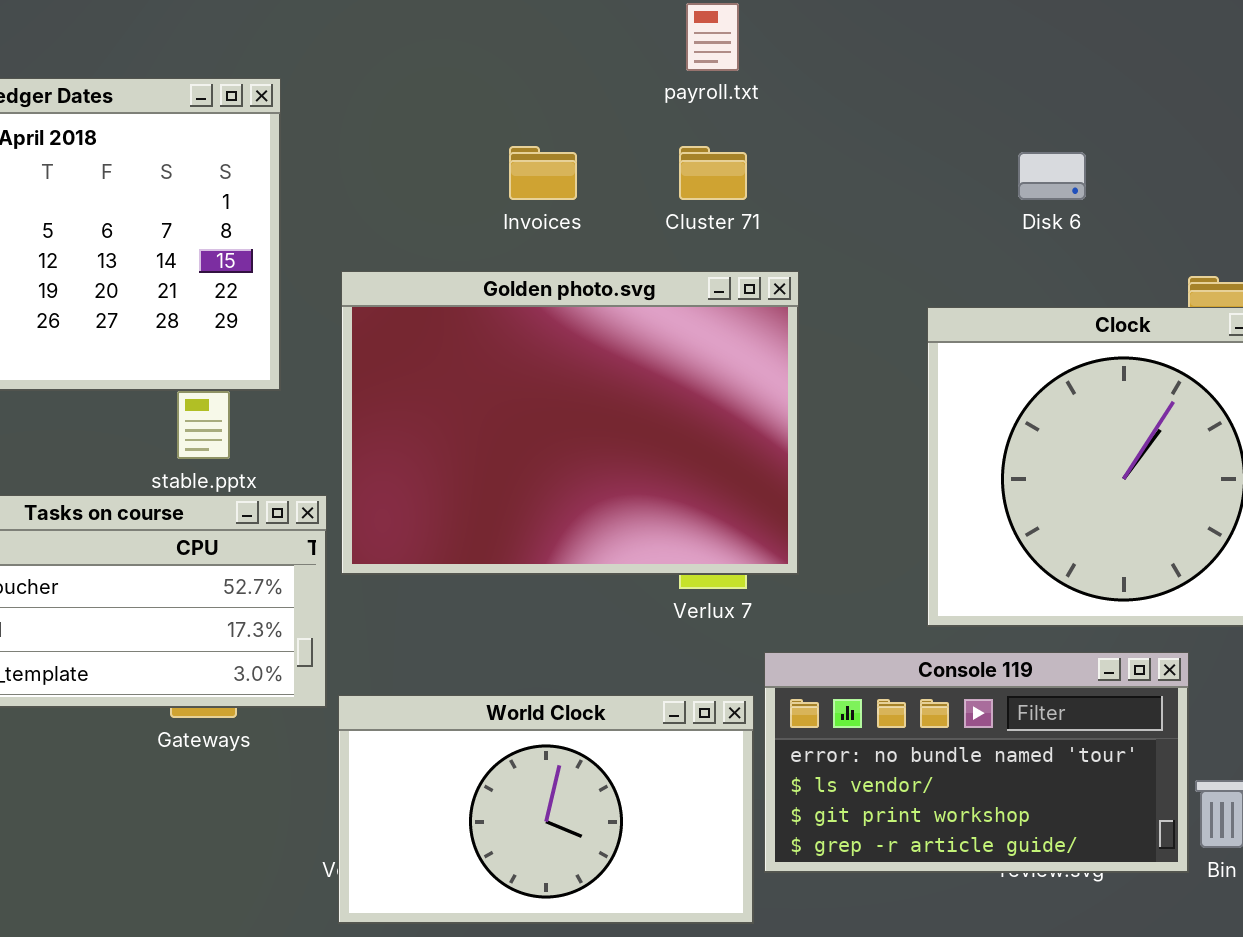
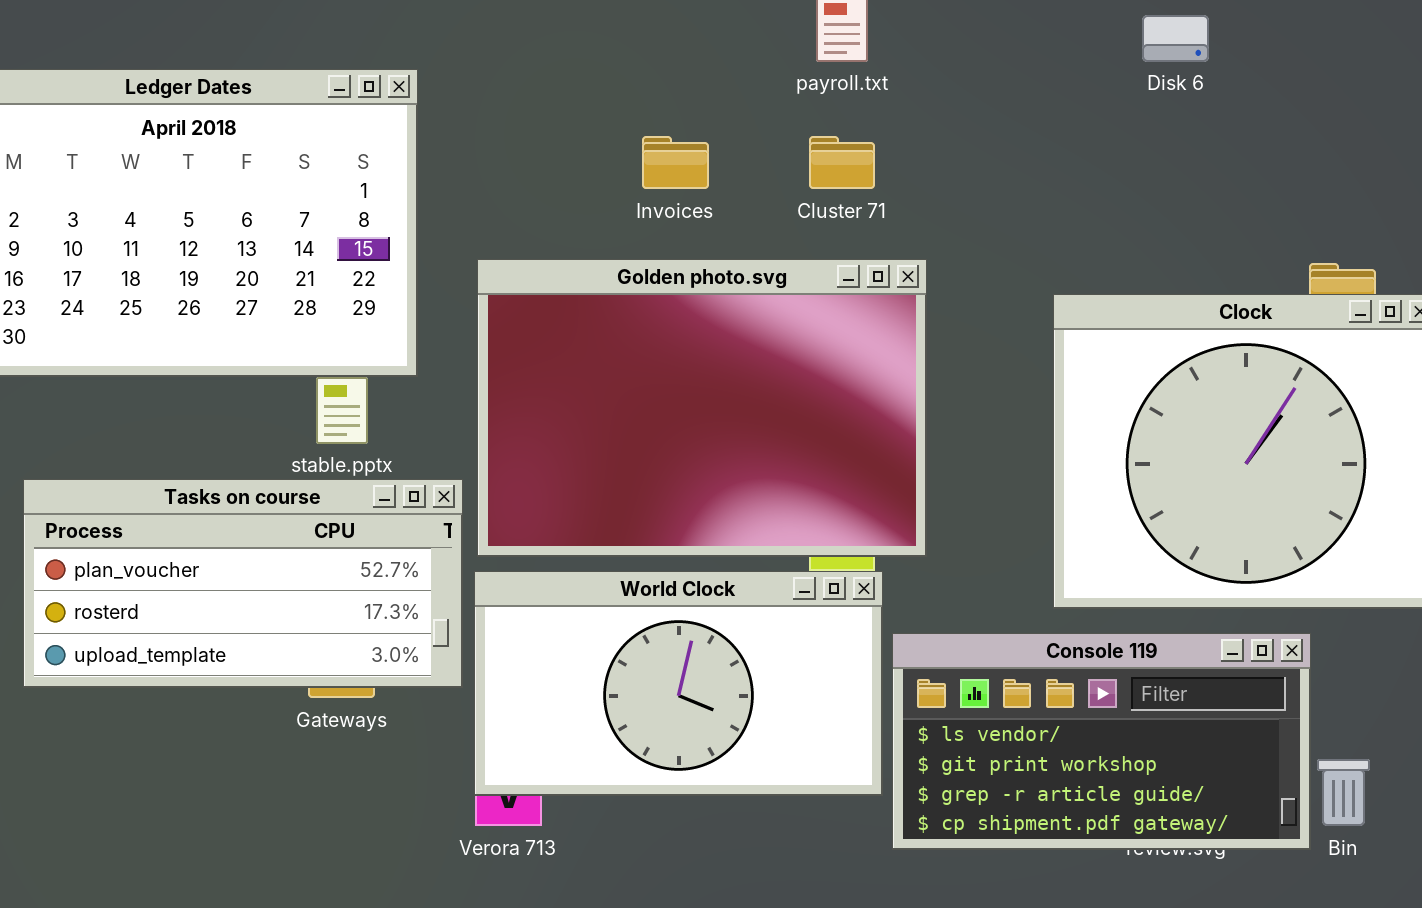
Disk 6: [1018,152,1086,200] -> [1142,15,1209,62], moved
Console 119: [764,652,1189,873] -> [892,633,1311,850], scrolled down 1 row
World Clock: [338,695,754,924] -> [474,571,883,796], moved

